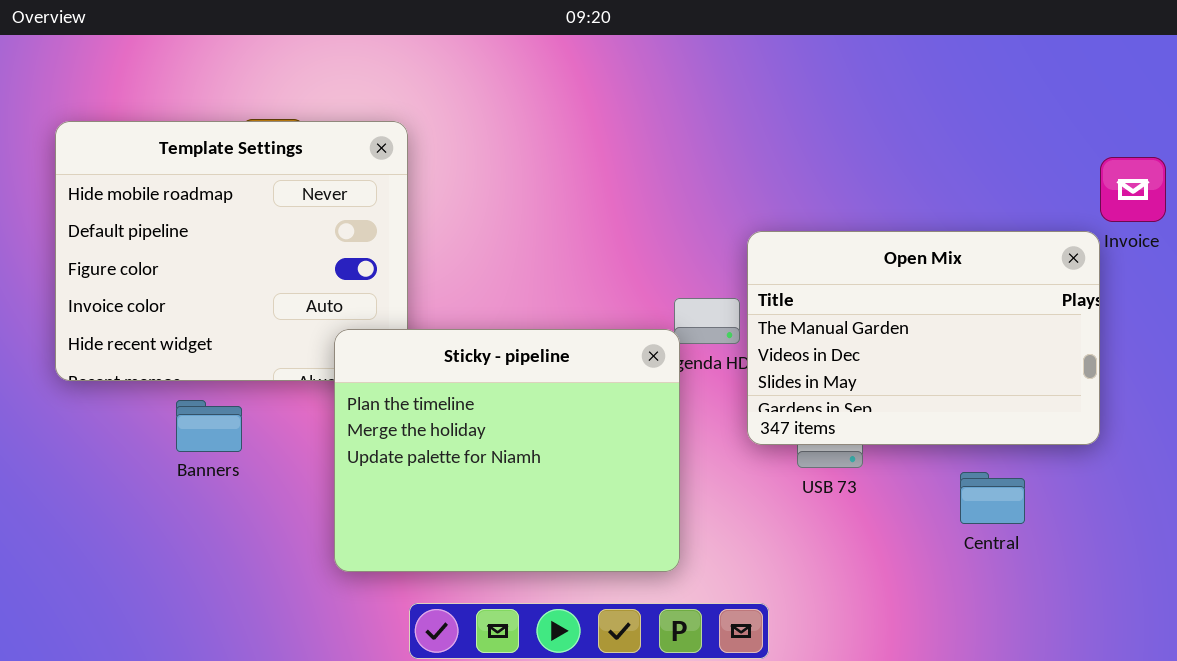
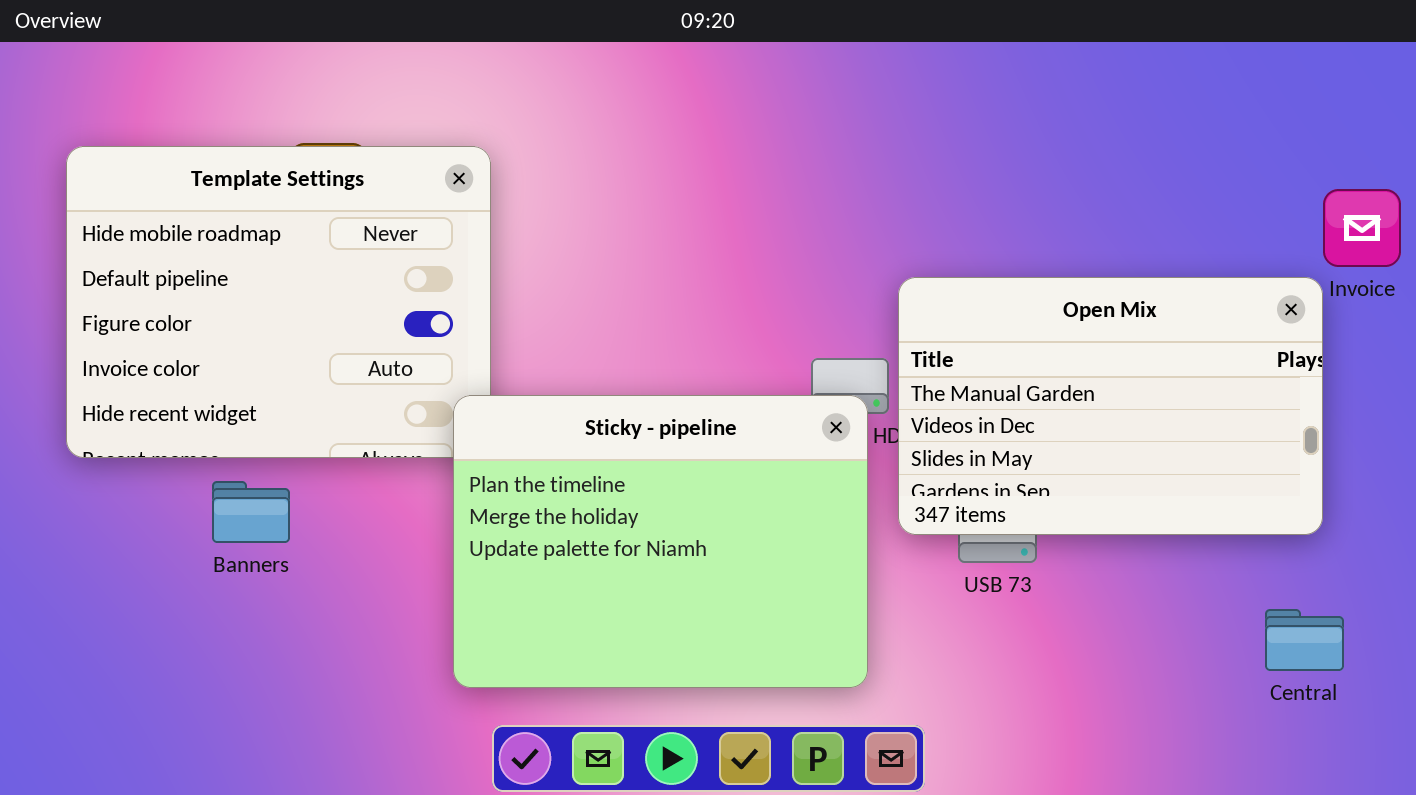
Sticky - pipeline: [334,329,680,572] -> [453,395,868,688], moved
Central: [960,472,1025,524] -> [1265,609,1344,671], moved

